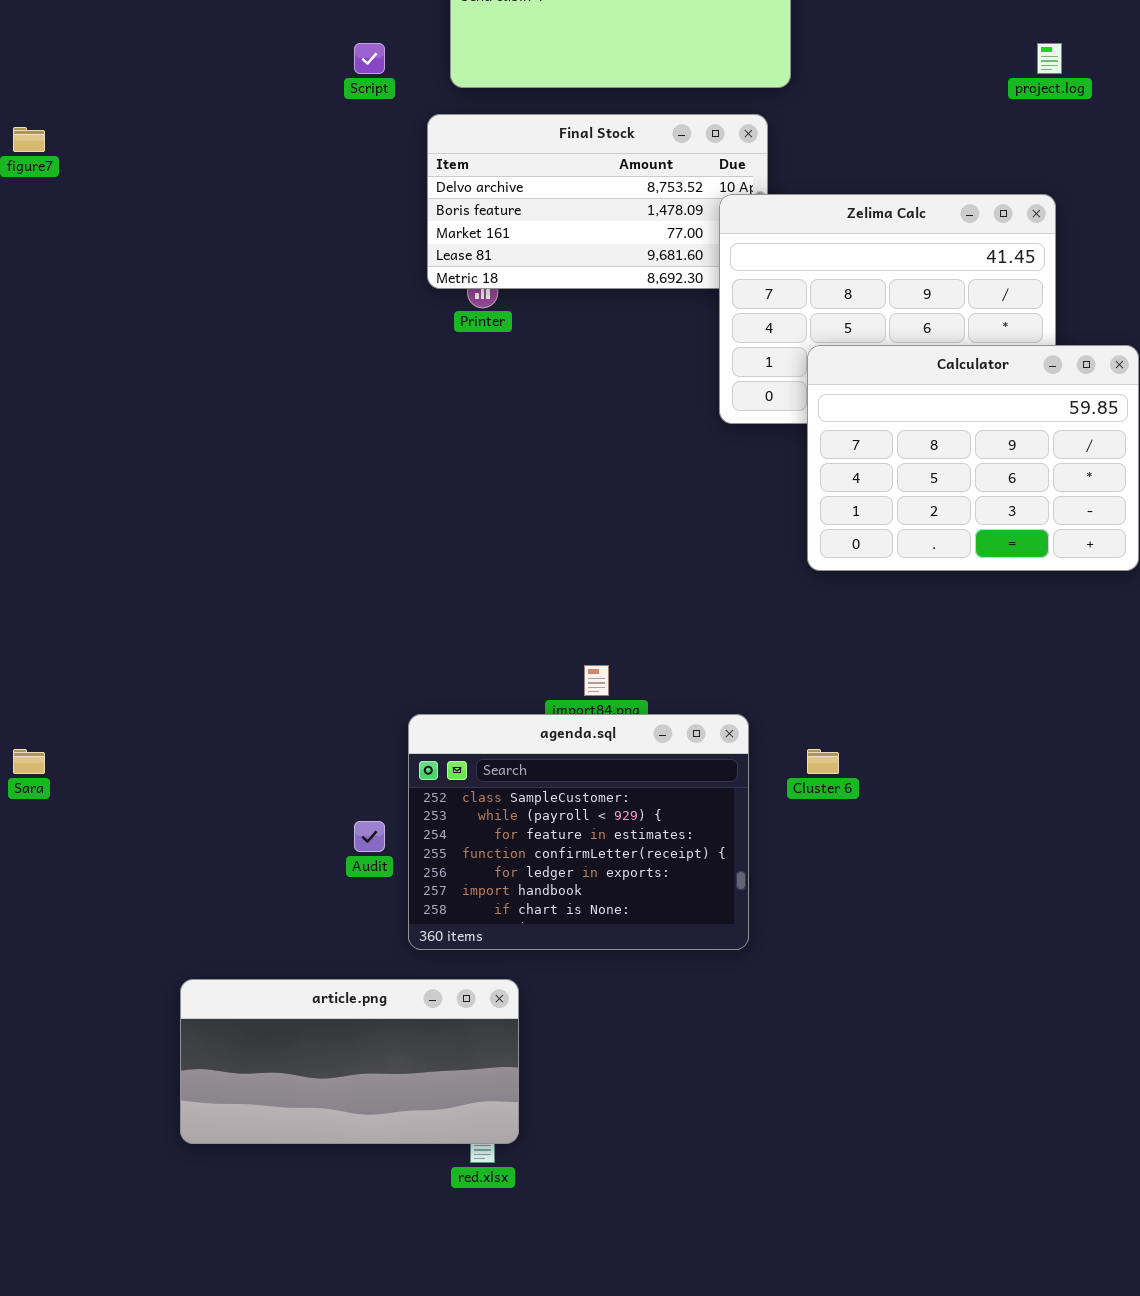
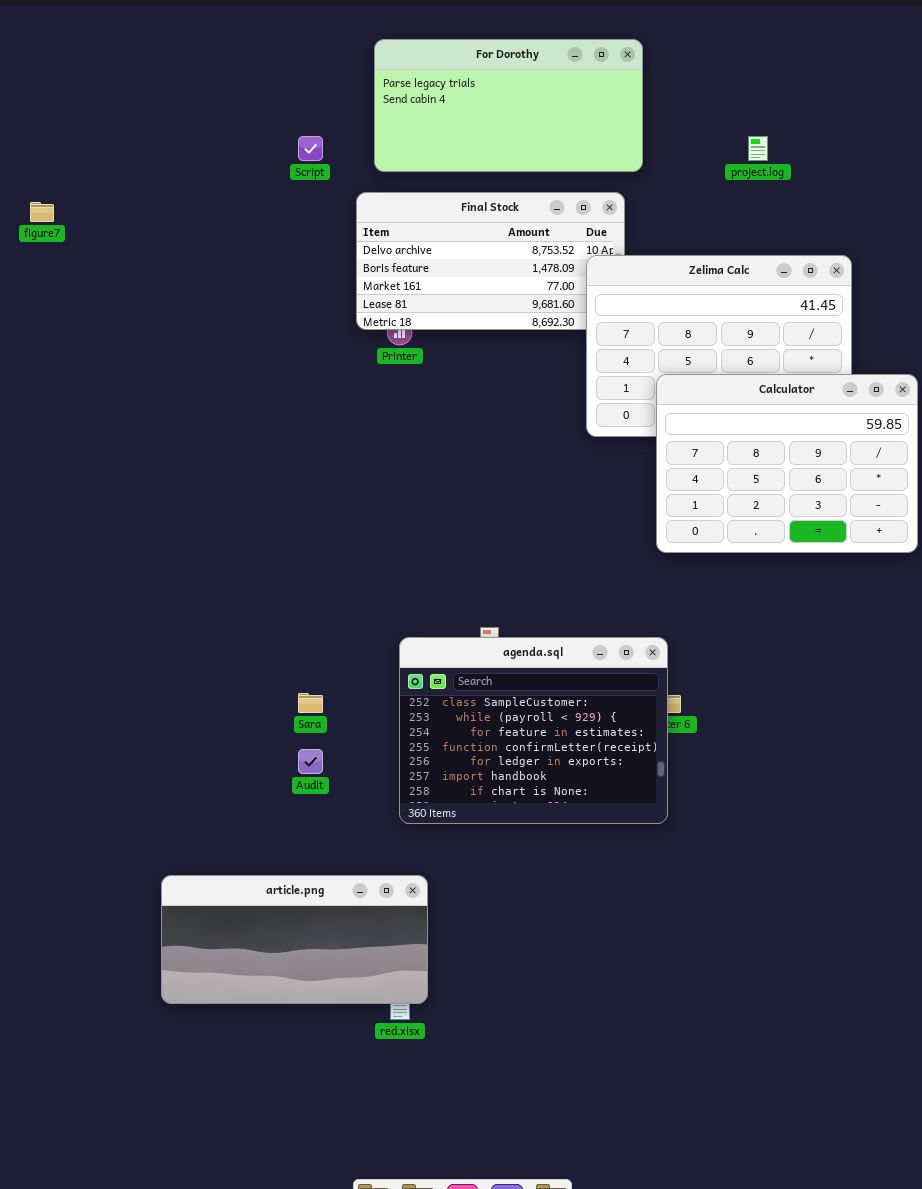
project.log: [1037,43,1062,74] -> [748,136,768,161], moved
agenda.sql: [408,714,749,950] -> [399,637,668,824], moved
Sara: [13,749,45,774] -> [298,693,323,713], moved

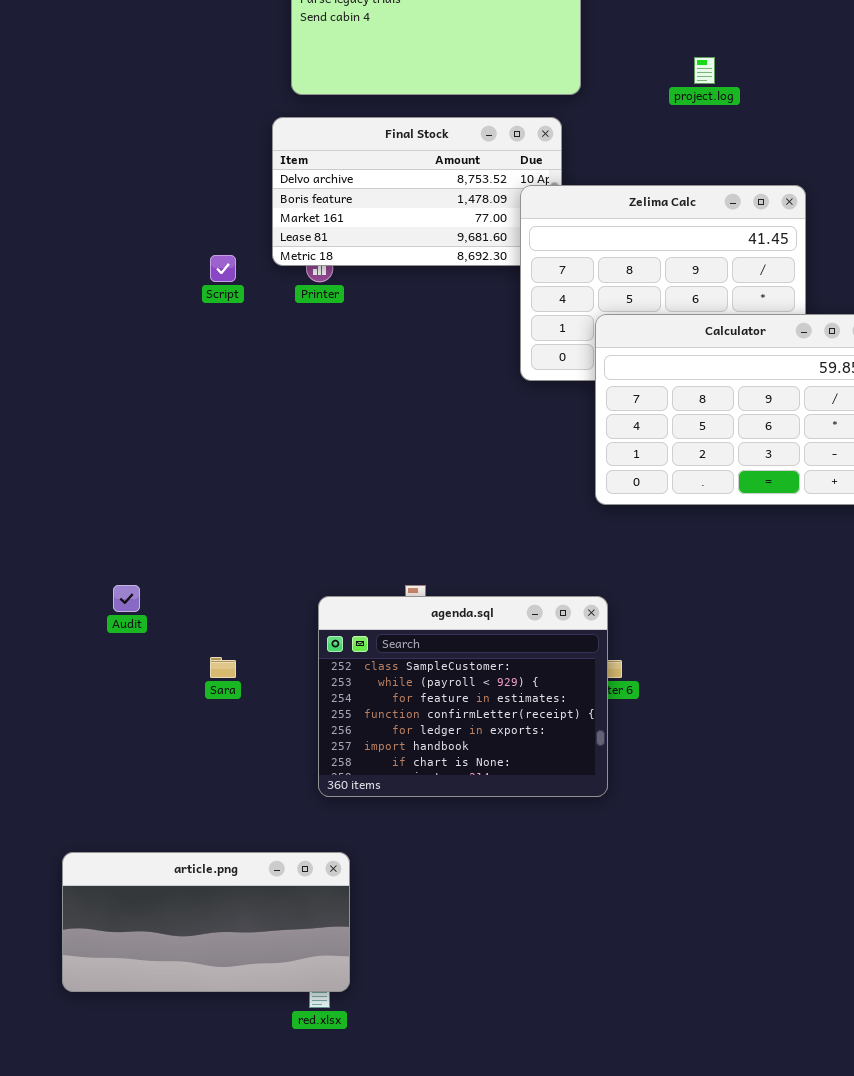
Script: [298,136,323,161] -> [210,255,236,282], moved
Audit: [298,749,323,774] -> [113,585,140,612], moved

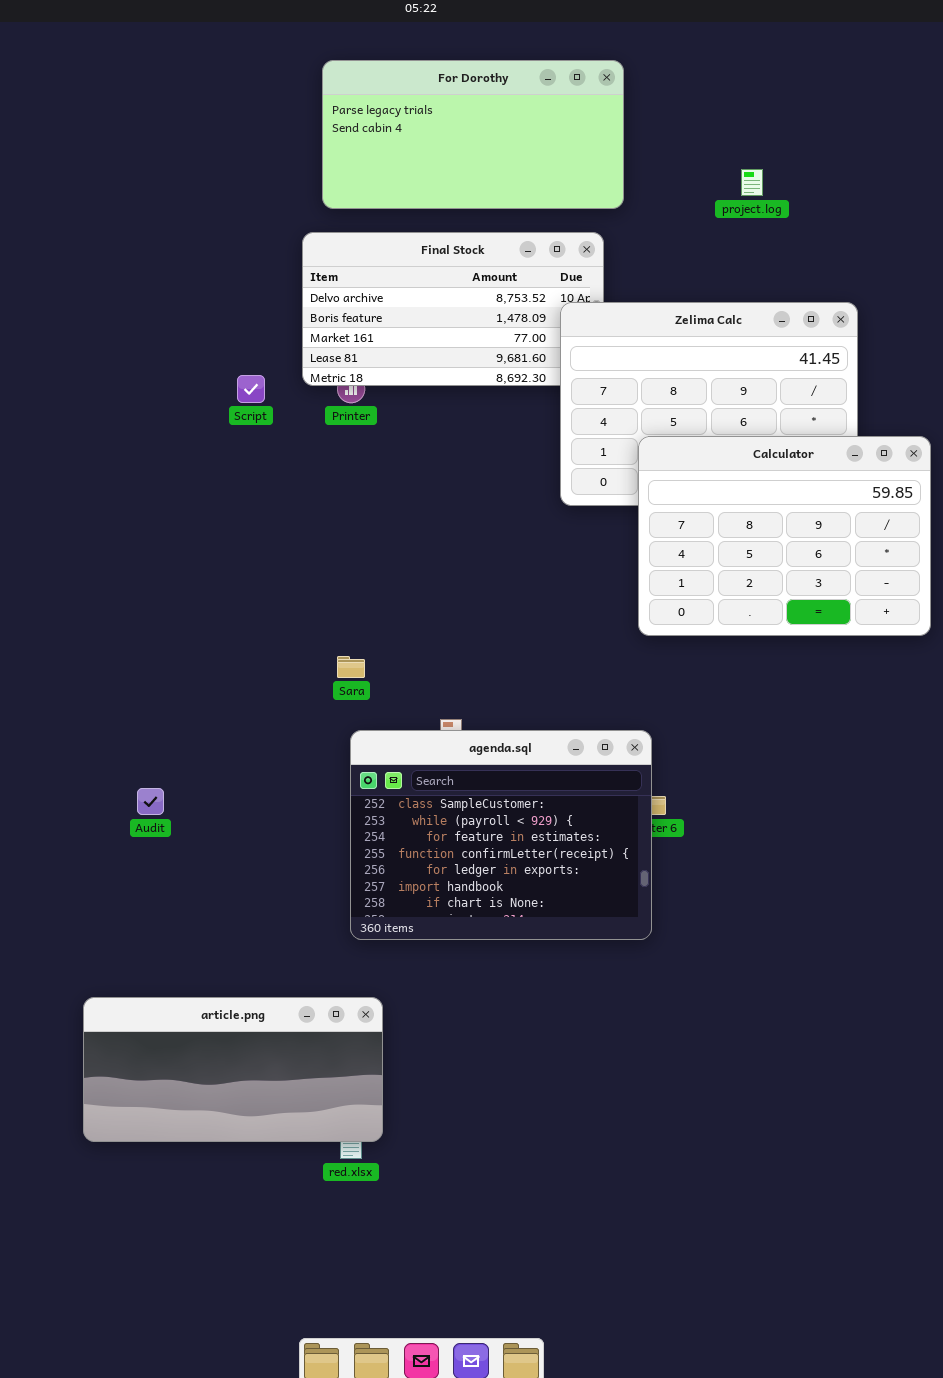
Audit: [113,585,140,612] -> [137,788,164,815], moved
Sara: [210,657,236,678] -> [337,656,365,678], moved

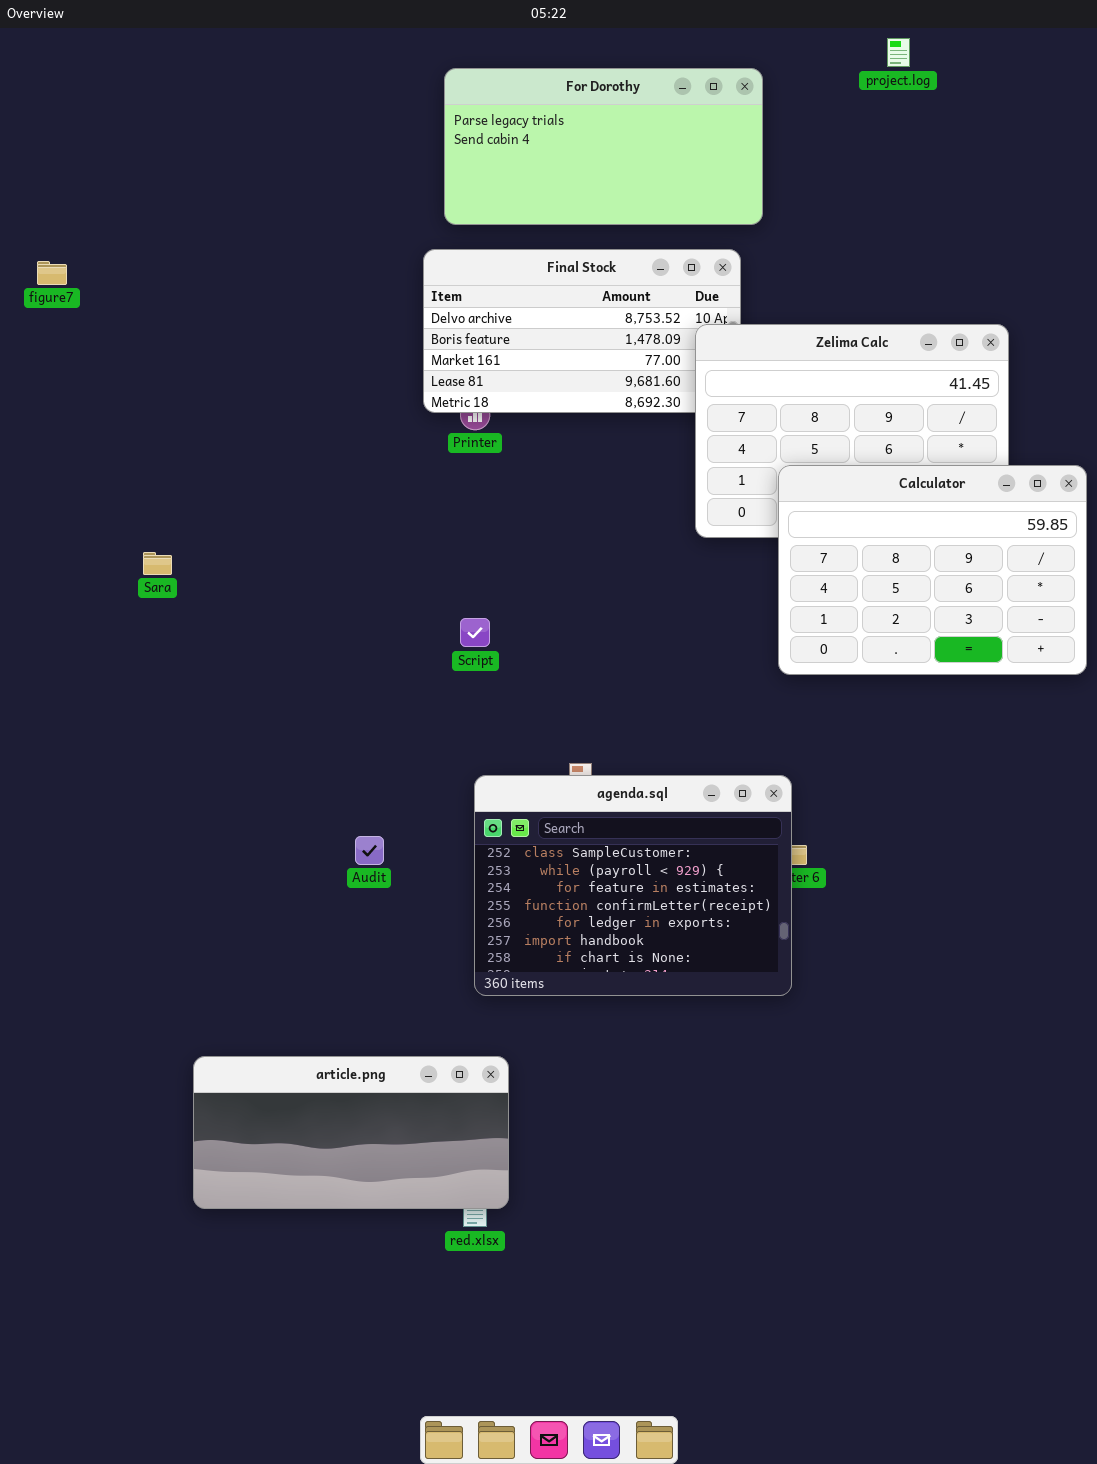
project.log: [741,169,763,196] -> [887,38,910,67], moved
Script: [237,375,265,403] -> [460,618,490,647], moved
Sara: [337,656,365,678] -> [143,552,172,575], moved
Audit: [137,788,164,815] -> [355,836,384,865], moved

